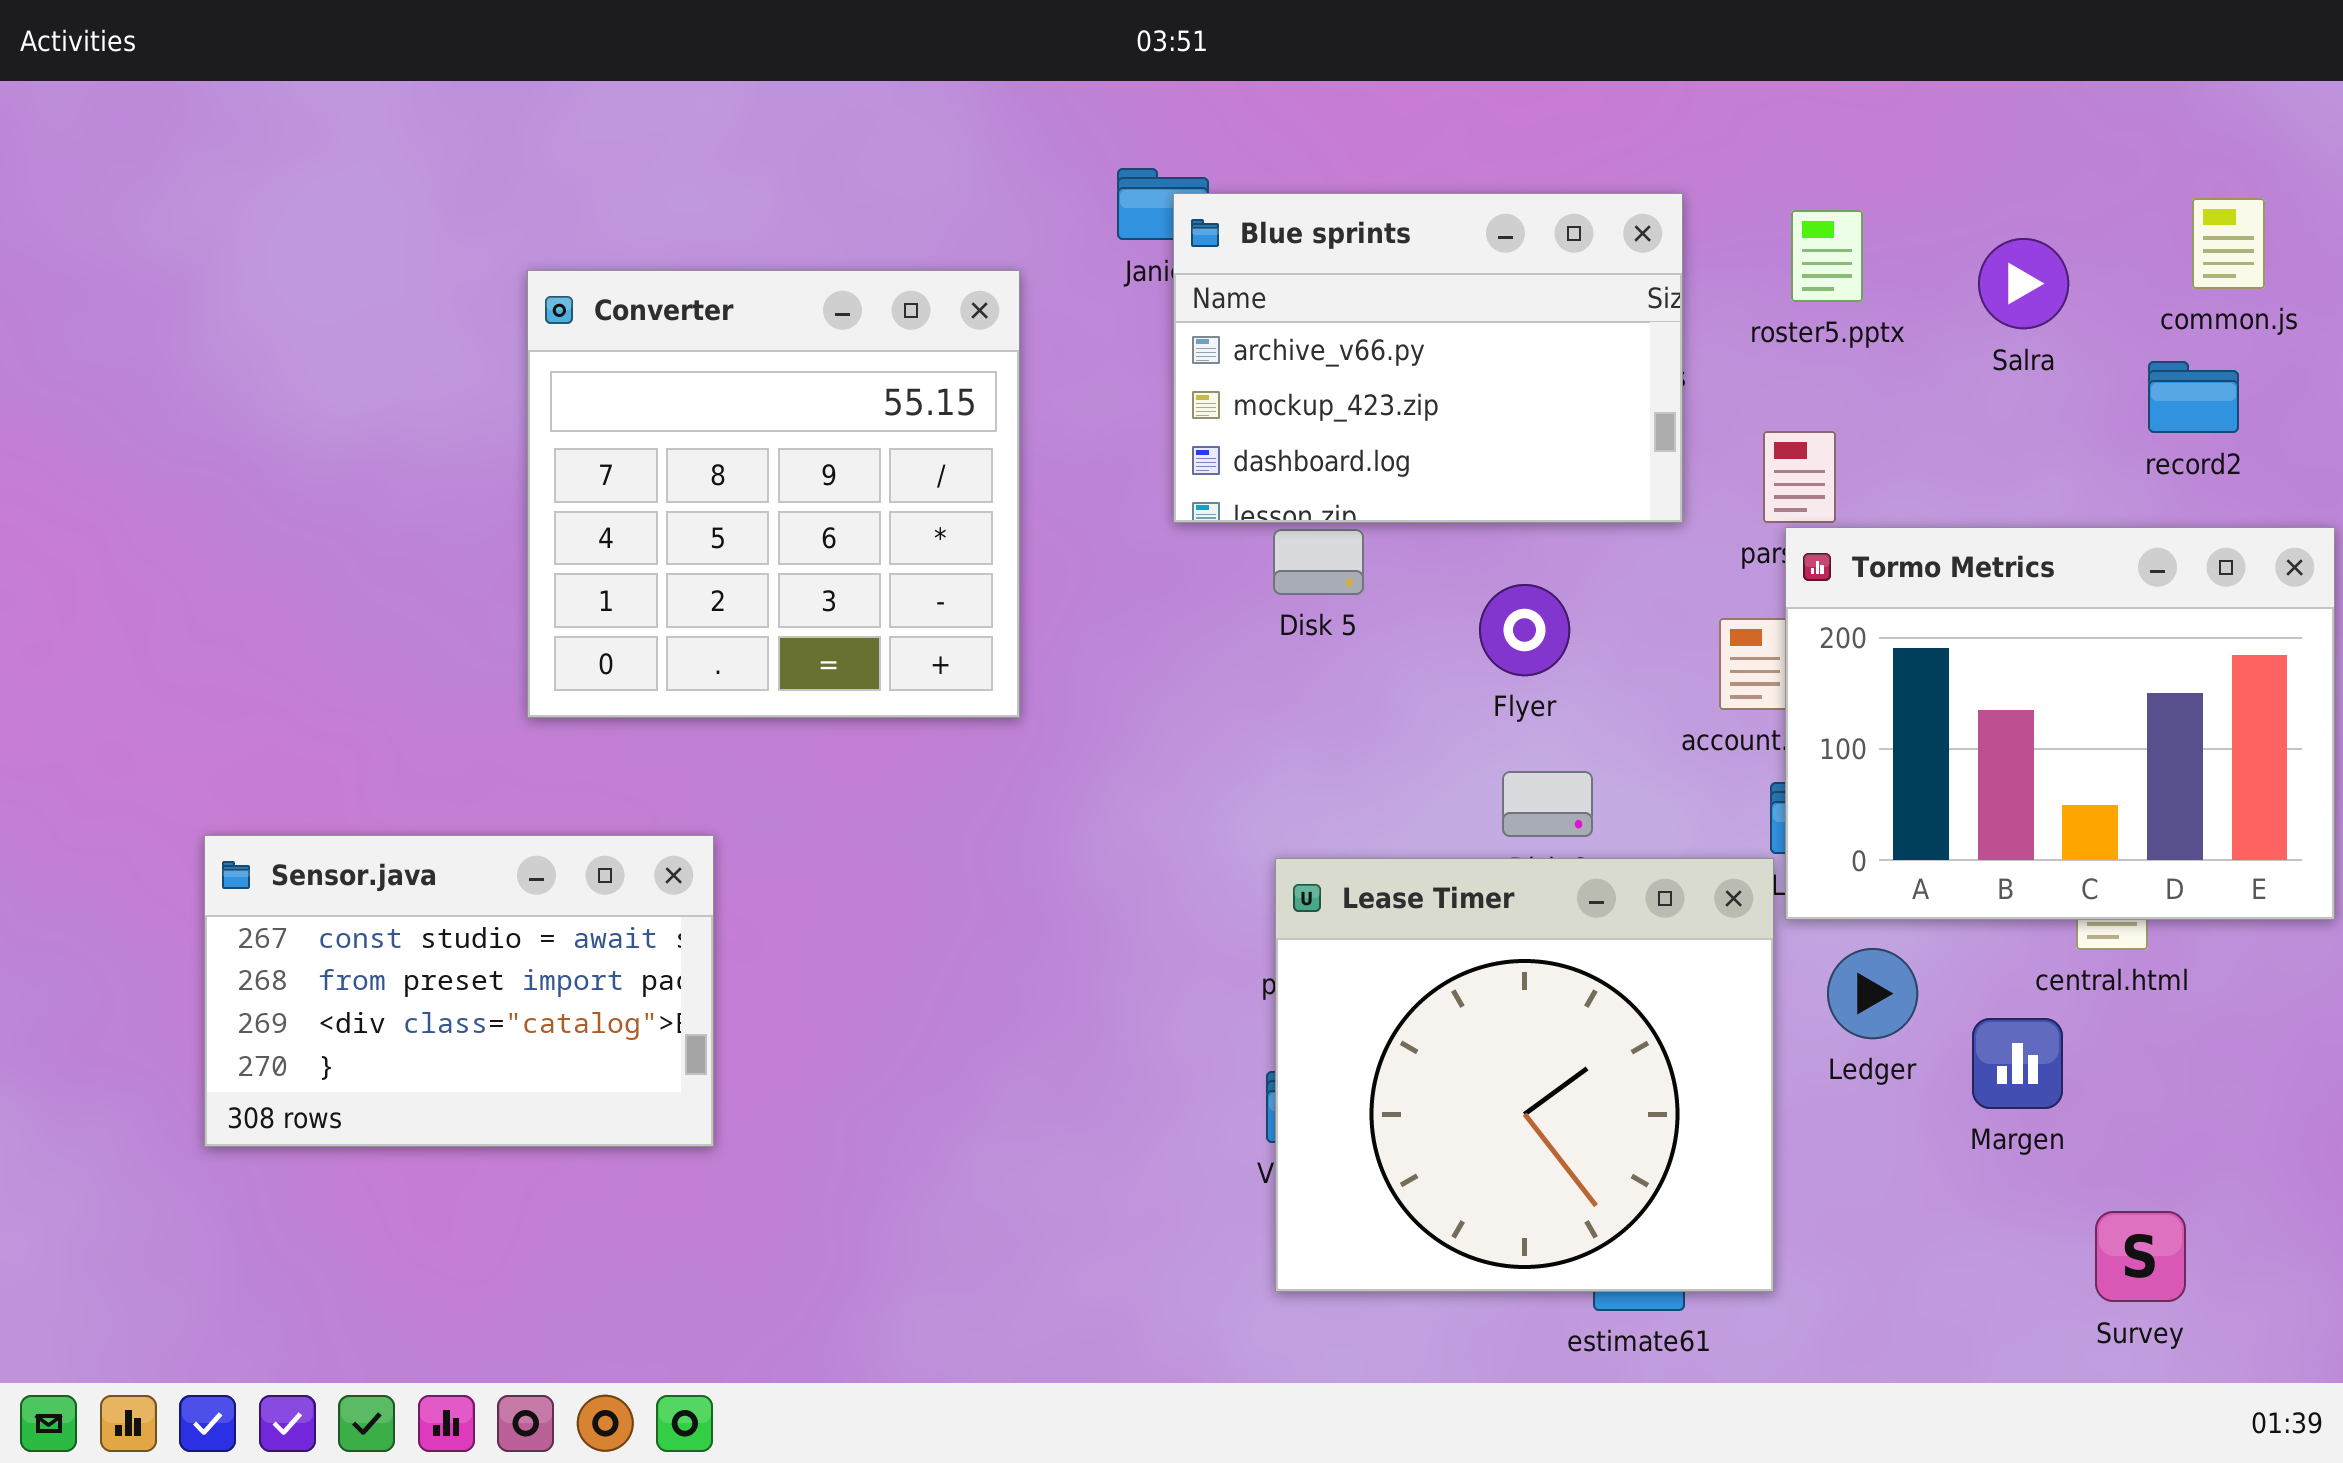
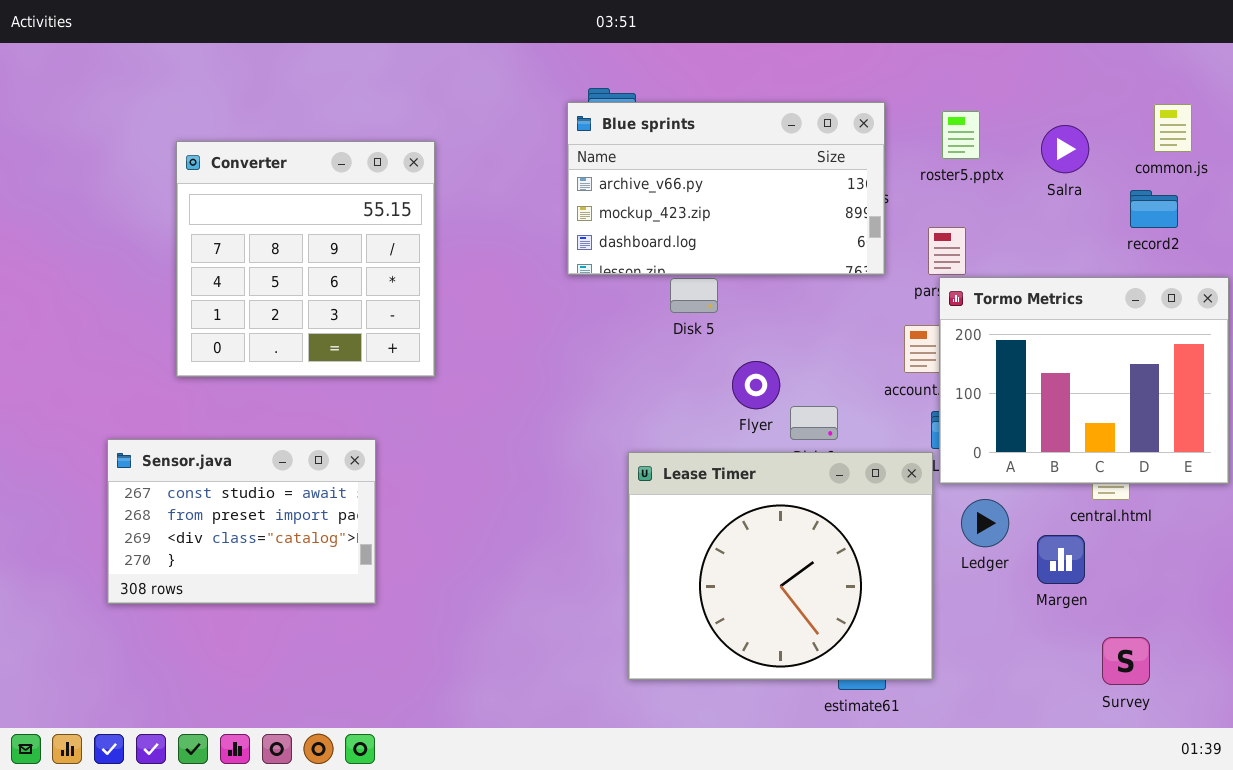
Blue sprints: [1173,193,1683,523] -> [567,102,885,275], resized
Converter: [527,270,1020,718] -> [176,141,435,377], moved
Flyer: [1479,584,1570,676] -> [732,361,780,409], moved
Lease Timer: [1275,858,1774,1292] -> [628,452,933,680], resized

